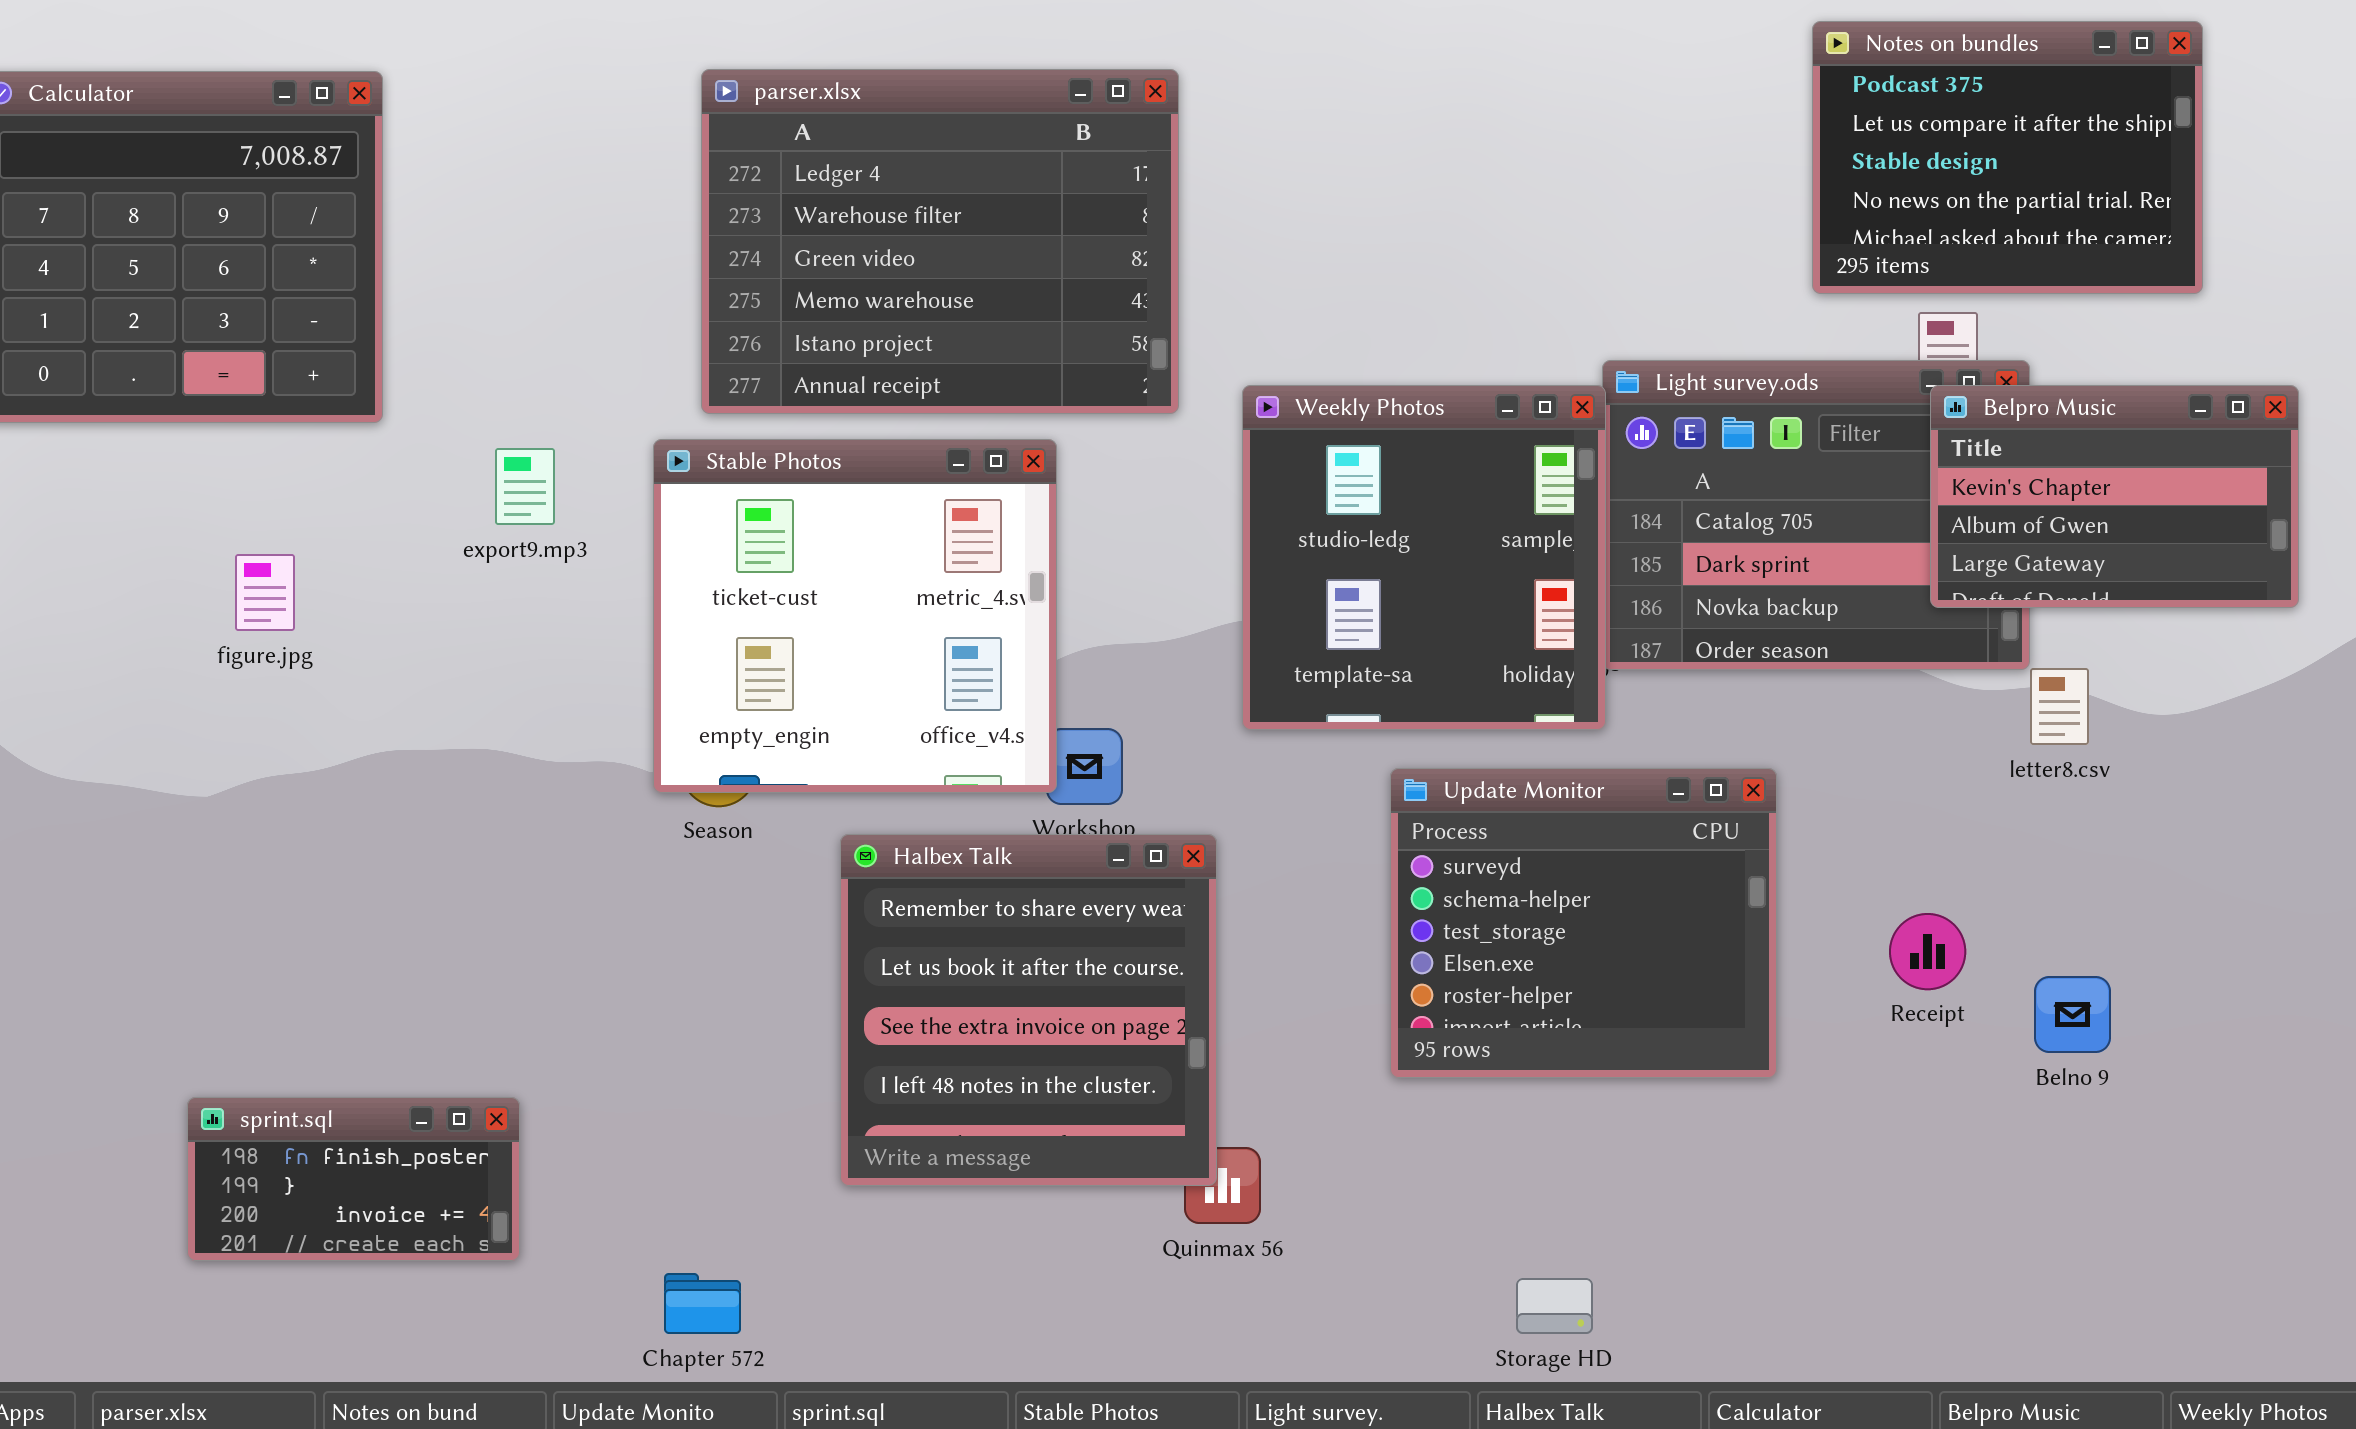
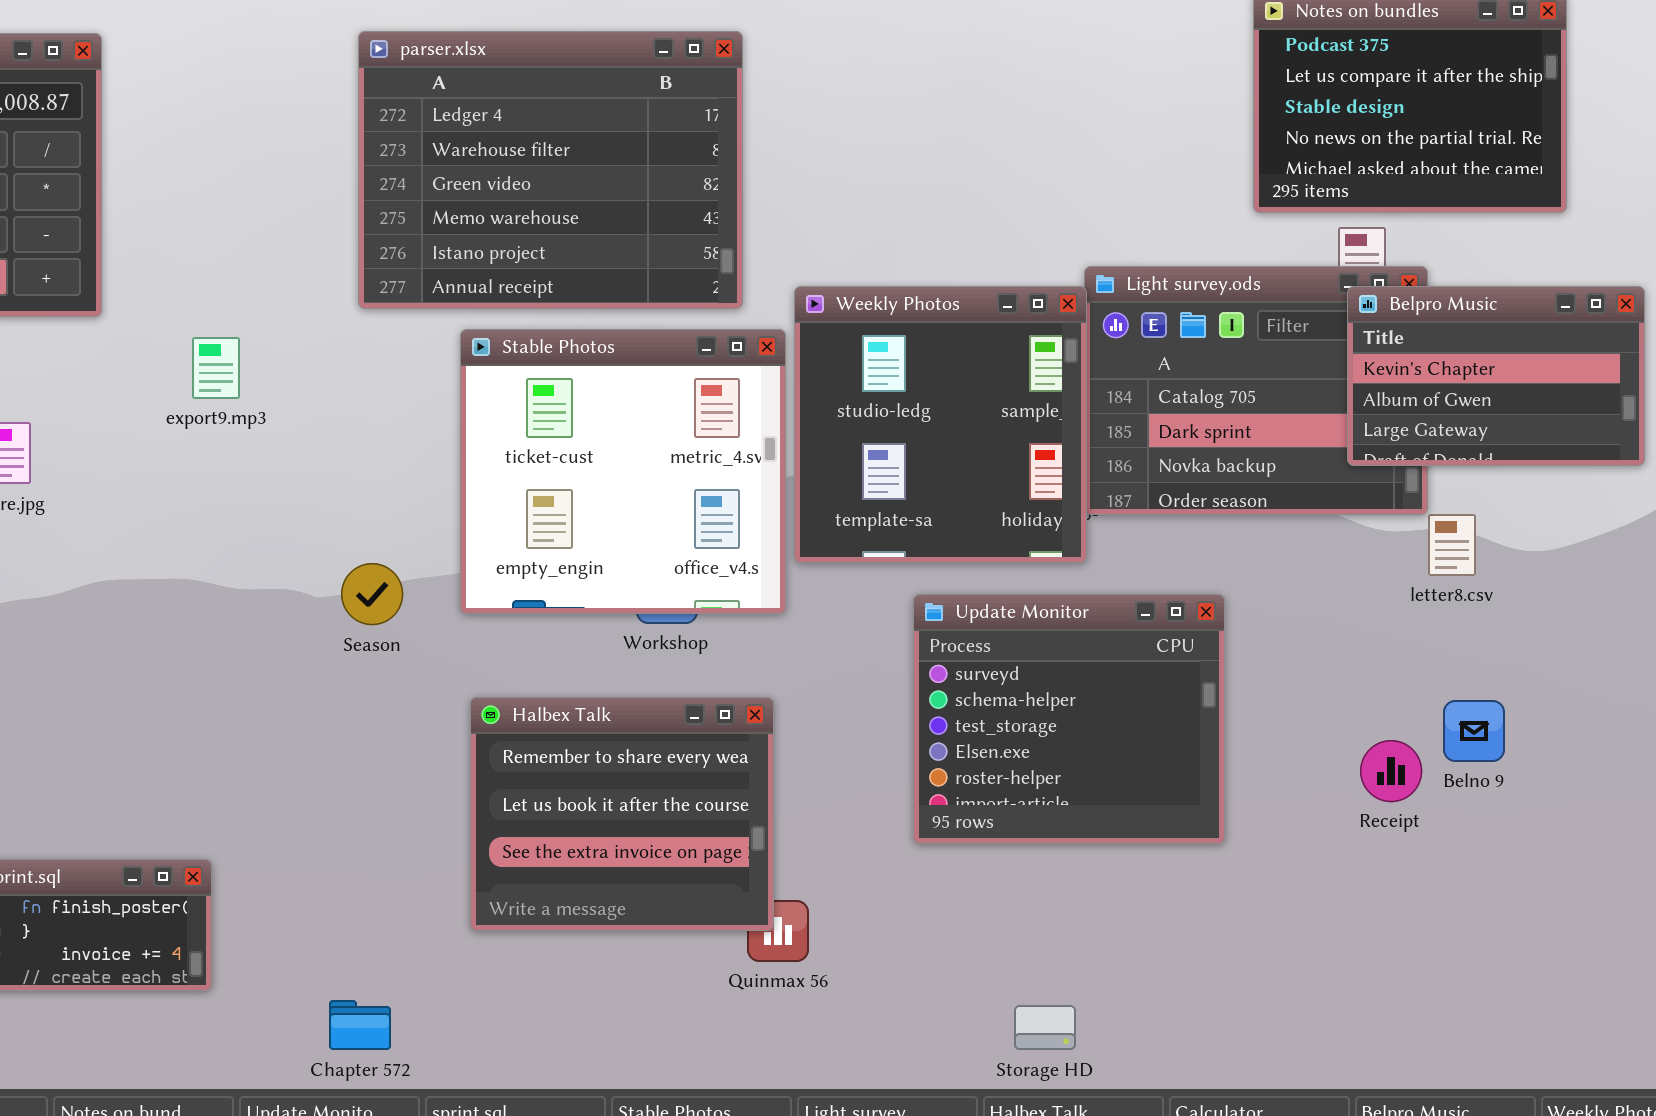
Stable Photos: [653,439,1057,793] -> [460,329,786,614], moved
Halbex Talk: [840,834,1217,1186] -> [470,697,774,931], resized
Receipt: [1889,913,1966,990] -> [1360,740,1422,802], moved
Belno 9: [2034,976,2111,1053] -> [1443,700,1505,762], moved

